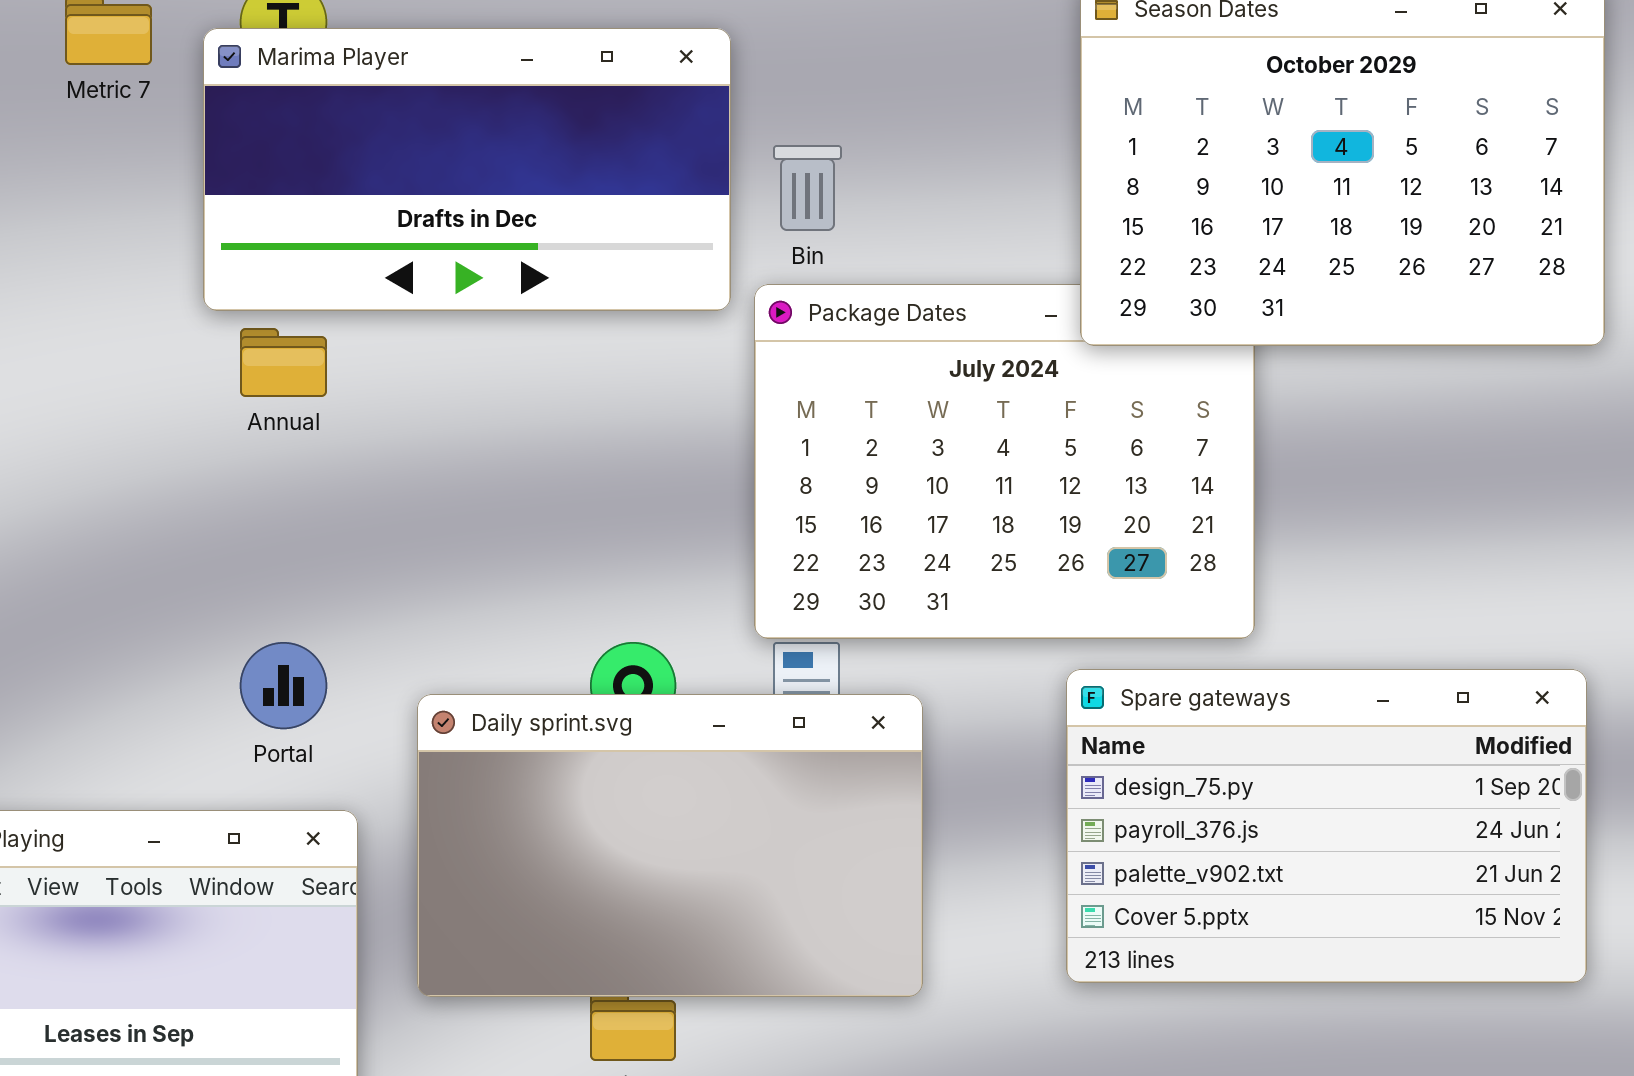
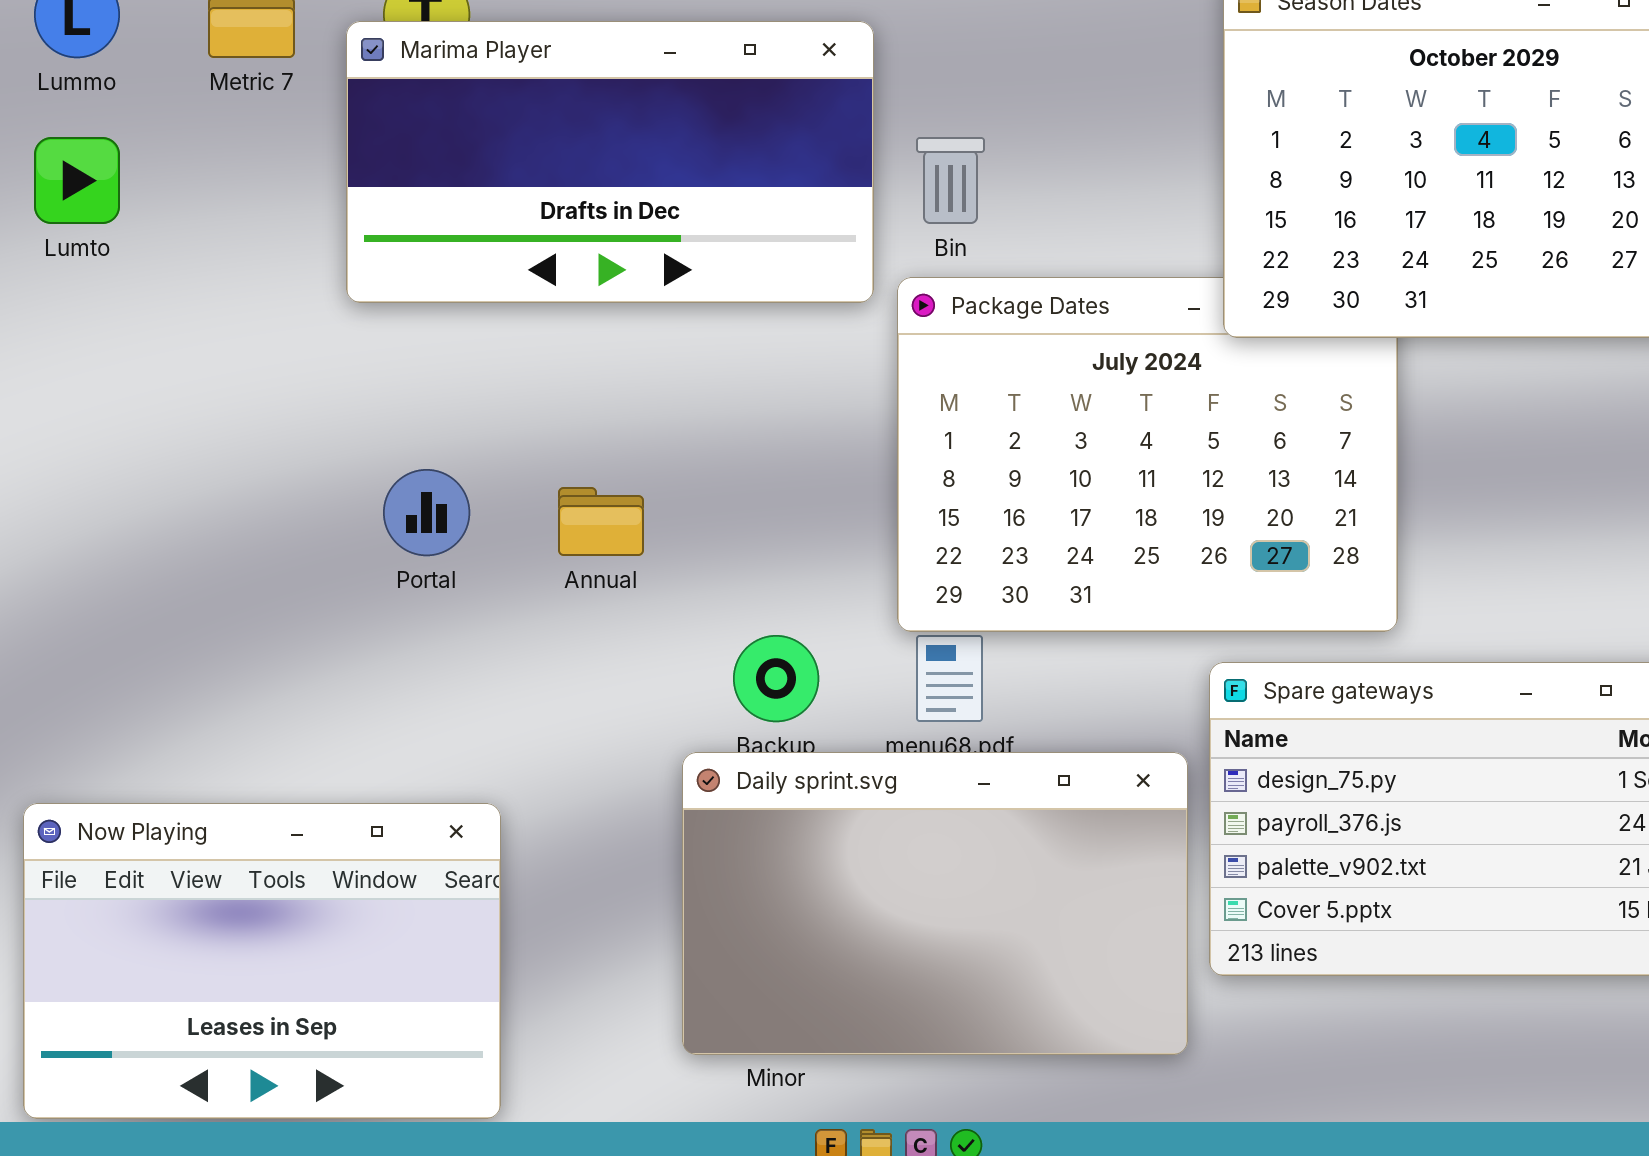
Annual: [240,328,327,397] -> [558,487,644,556], moved
Portal: [240,642,327,729] -> [383,469,470,556], moved
Daily sprint.svg: [417,694,923,997] -> [682,752,1188,1055], moved

